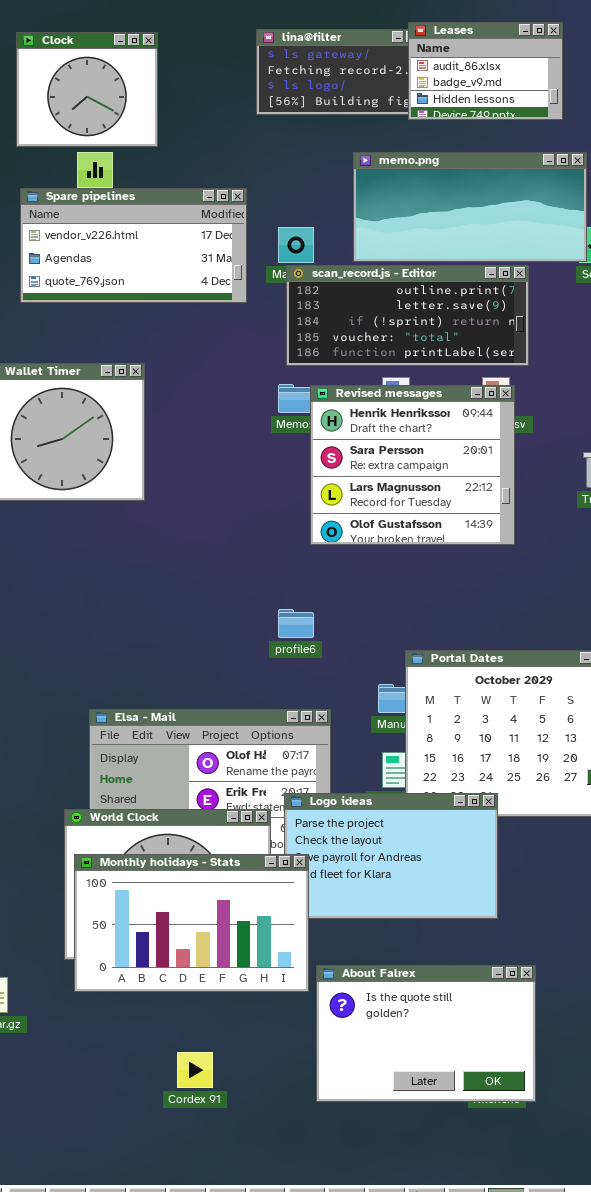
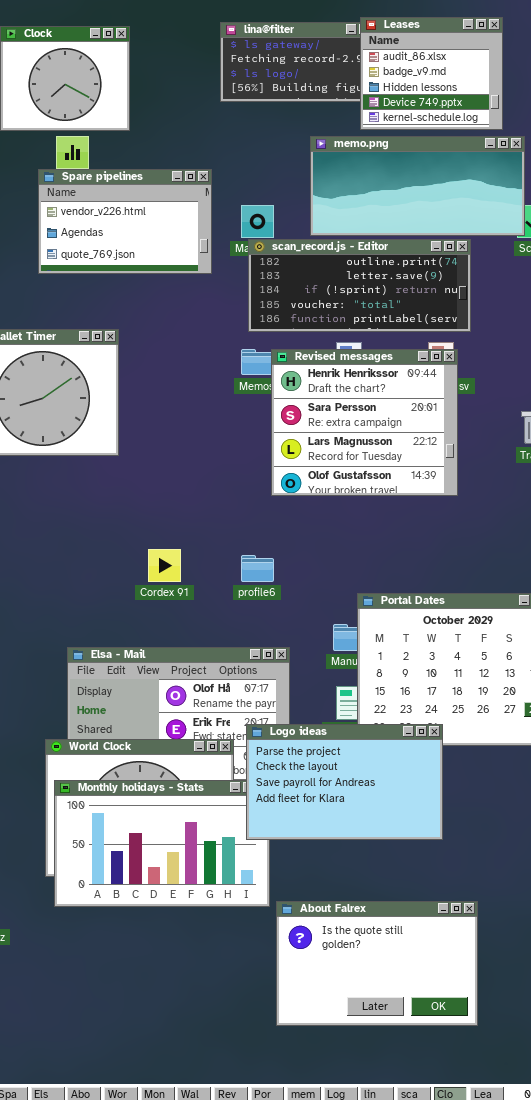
Leases: [408,22,563,120] -> [360,17,503,130], resized
Spare pipelines: [20,188,247,303] -> [38,169,212,274], resized
Logo ideas: [284,793,498,919] -> [246,724,443,840], raised
About Falrex: [316,965,536,1102] -> [276,901,478,1026], moved
Cordex 91: [177,1052,213,1088] -> [148,549,181,582], moved

